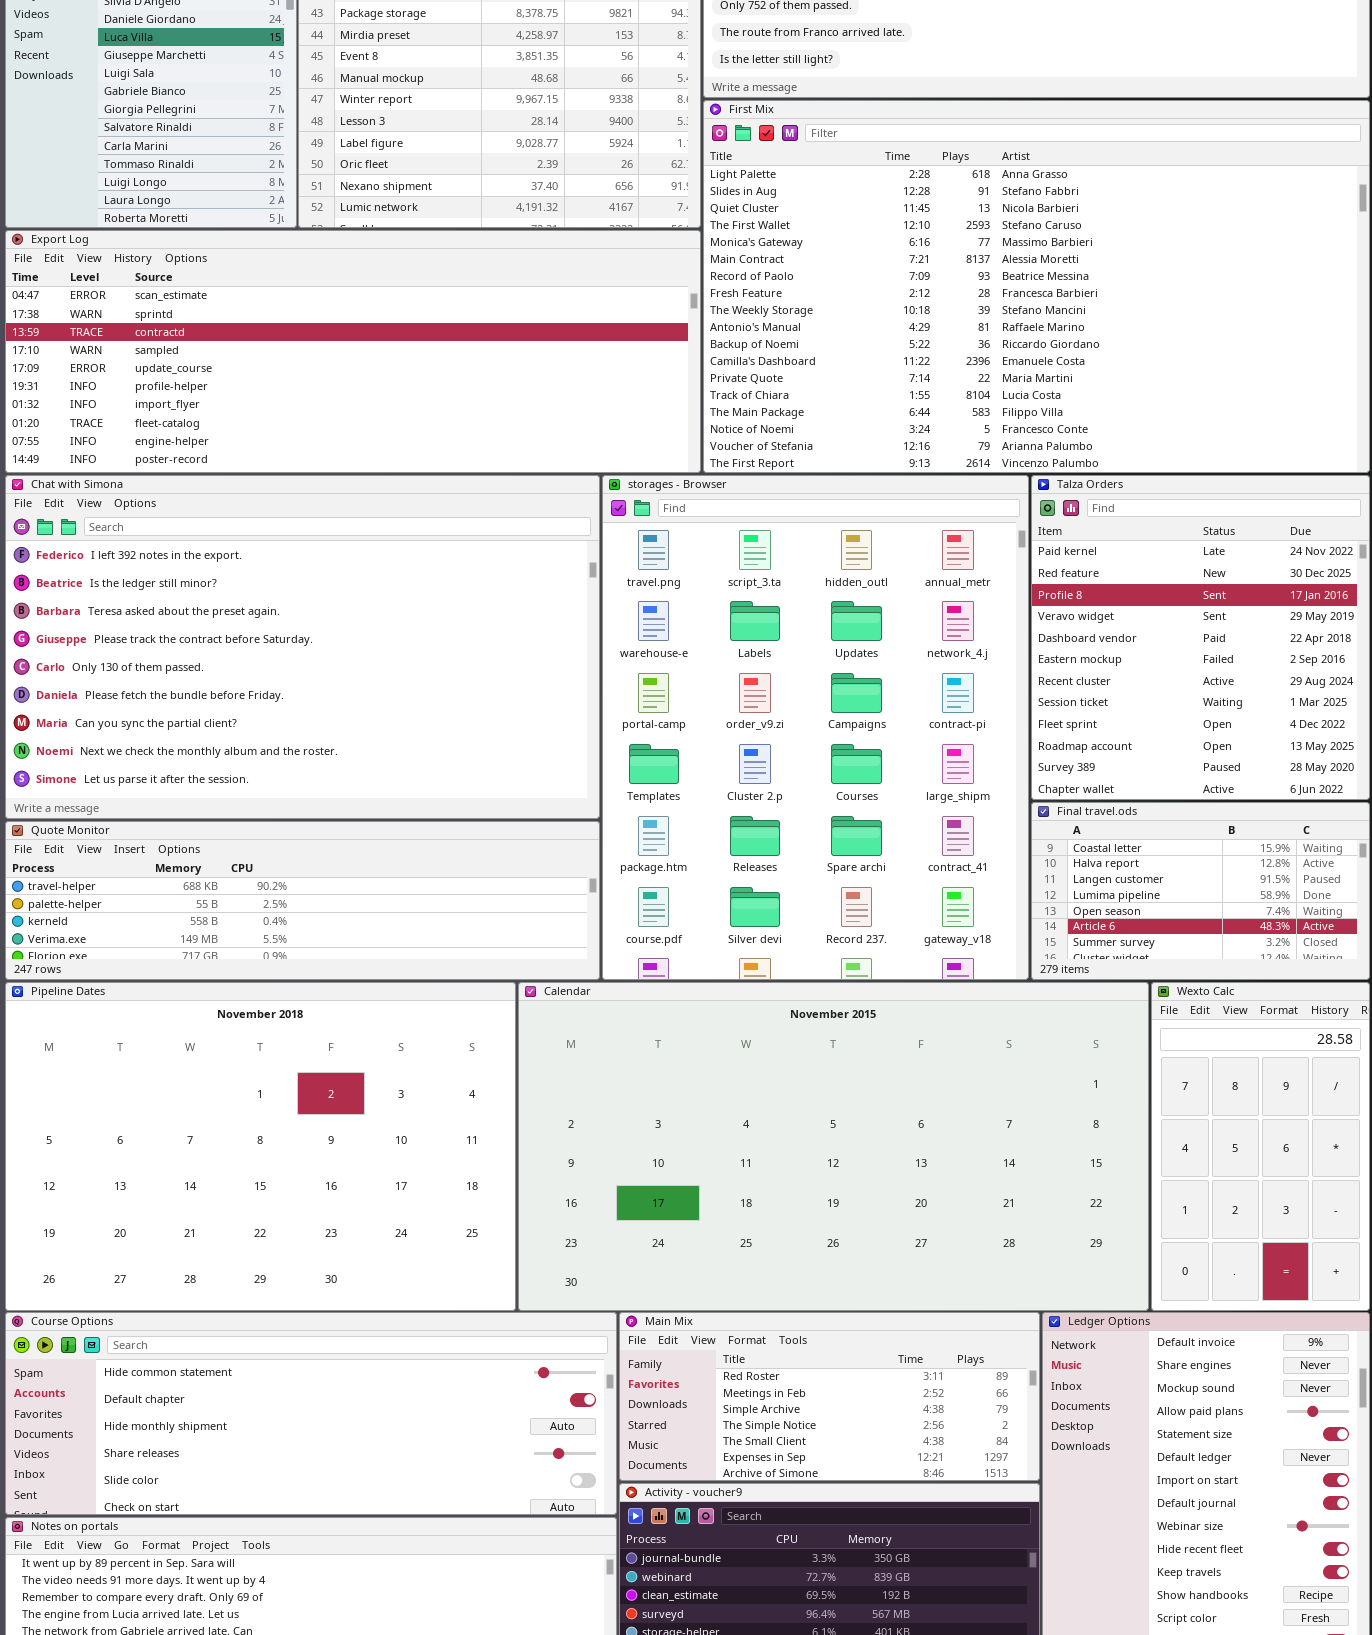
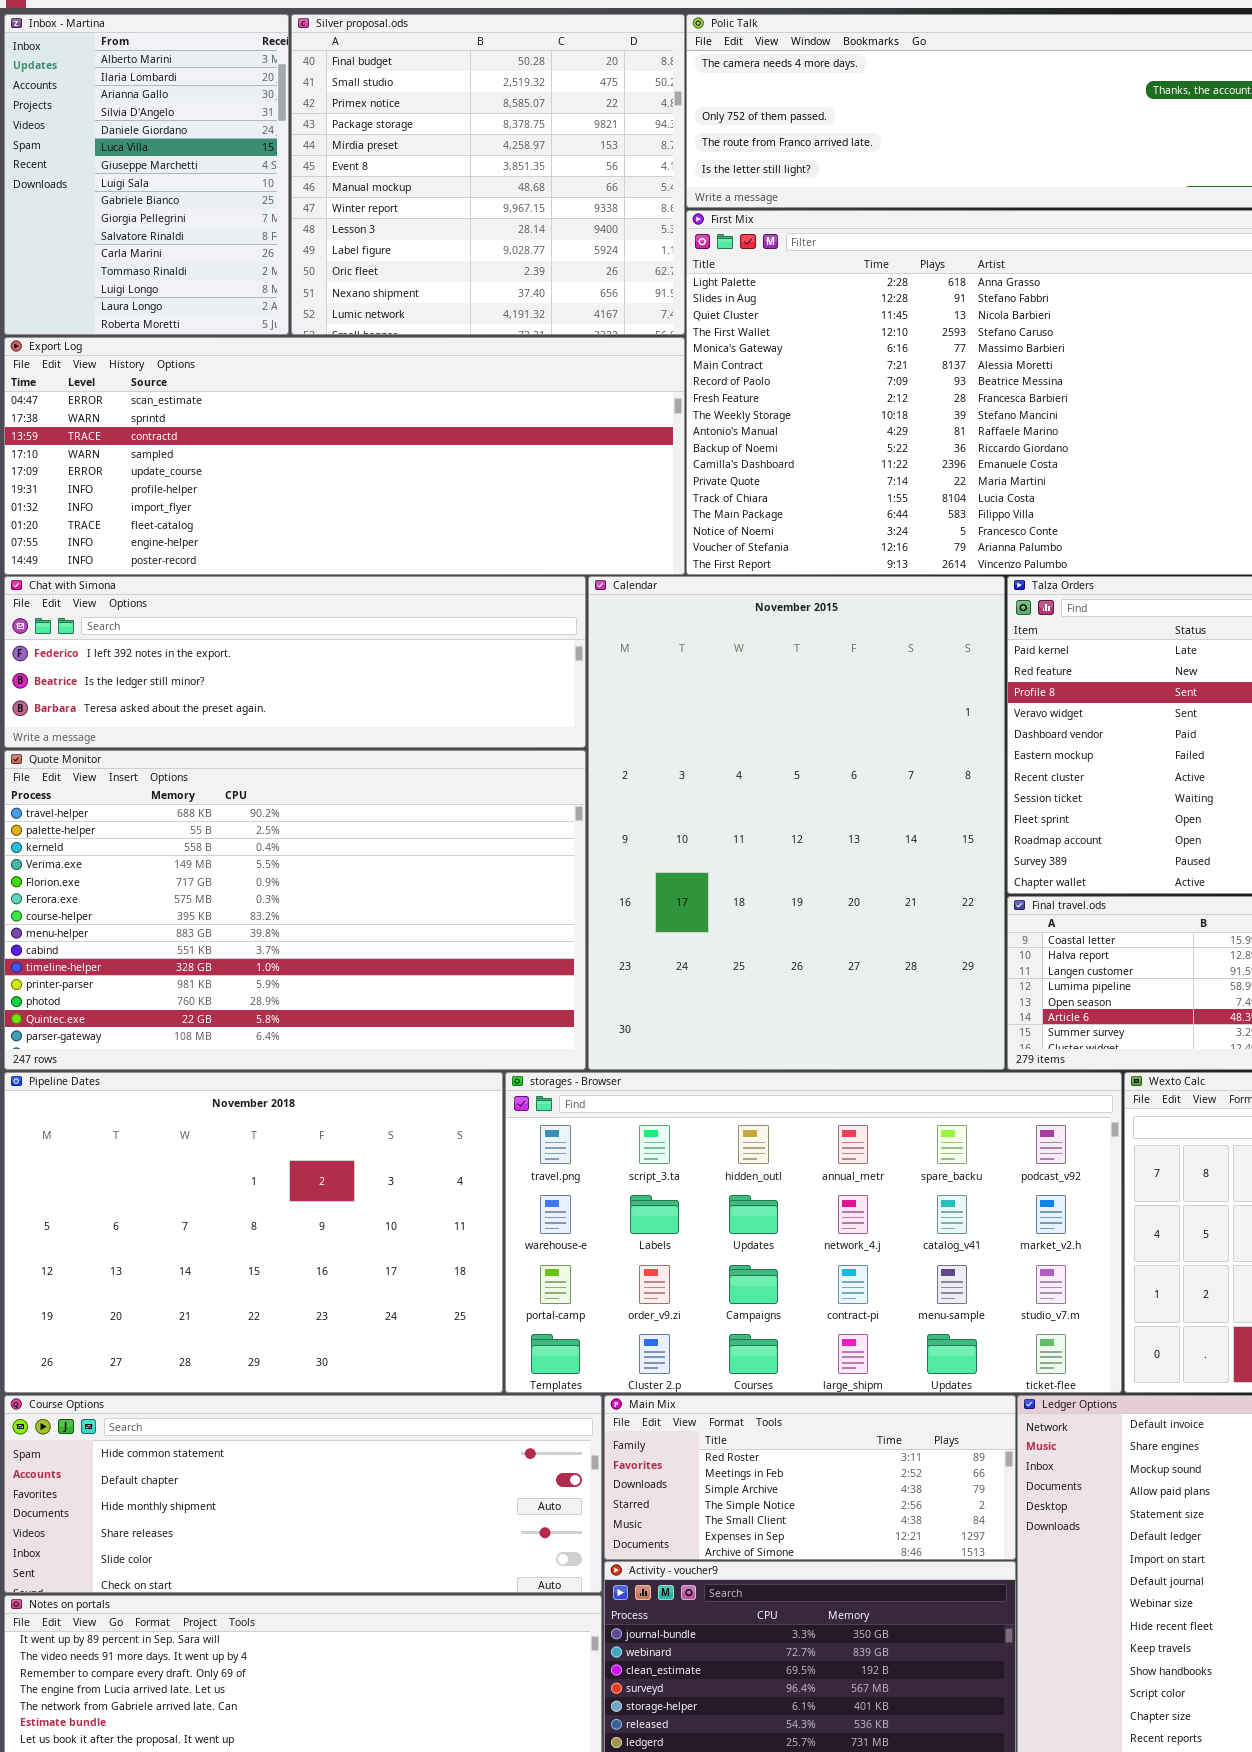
Chat with Simona: [5,475,600,819] -> [4,576,586,748], resized
storages - Browser: [602,475,1029,980] -> [505,1072,1122,1393], moved, resized
Quote Monitor: [5,821,600,980] -> [4,750,586,1070], resized
Calendar: [518,982,1149,1311] -> [588,576,1005,1070], moved, resized

